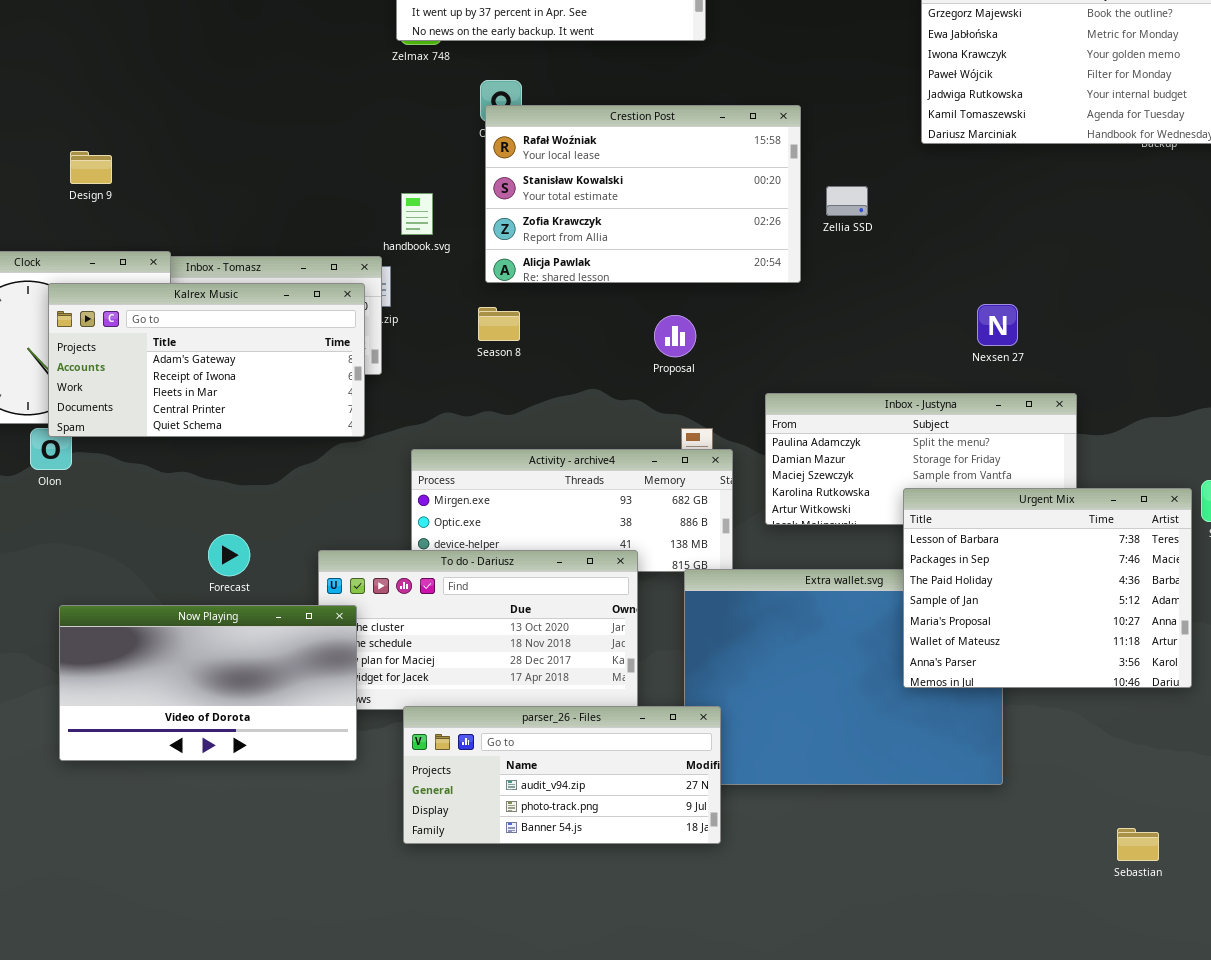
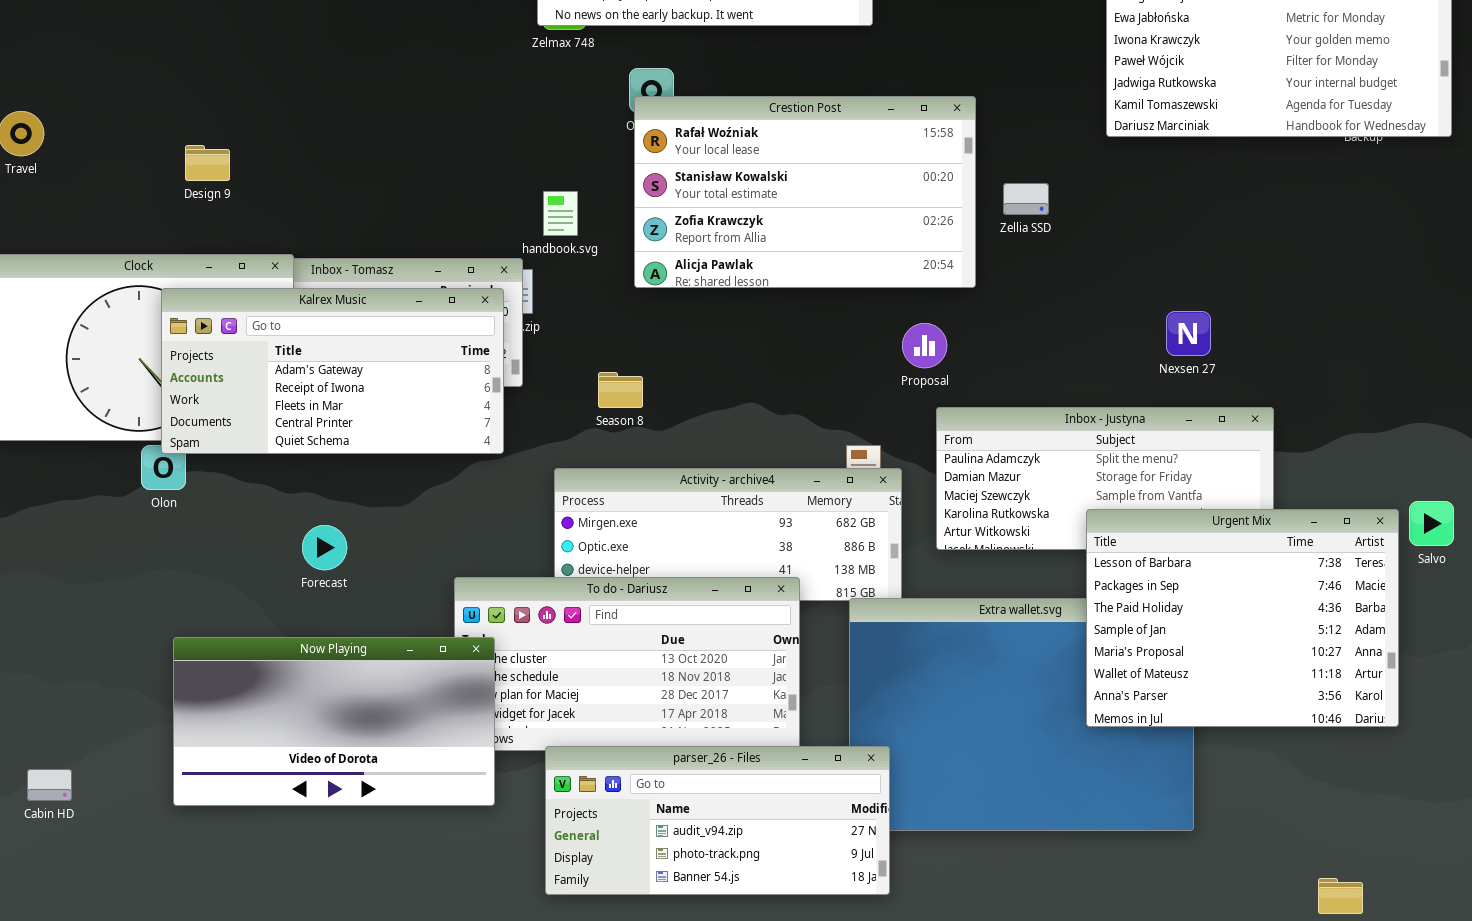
Season 8: [478,307,520,341] -> [598,372,643,408], moved
Proposal: [654,315,696,357] -> [902,323,947,368], moved
Forecast: [208,534,250,576] -> [302,525,347,570], moved

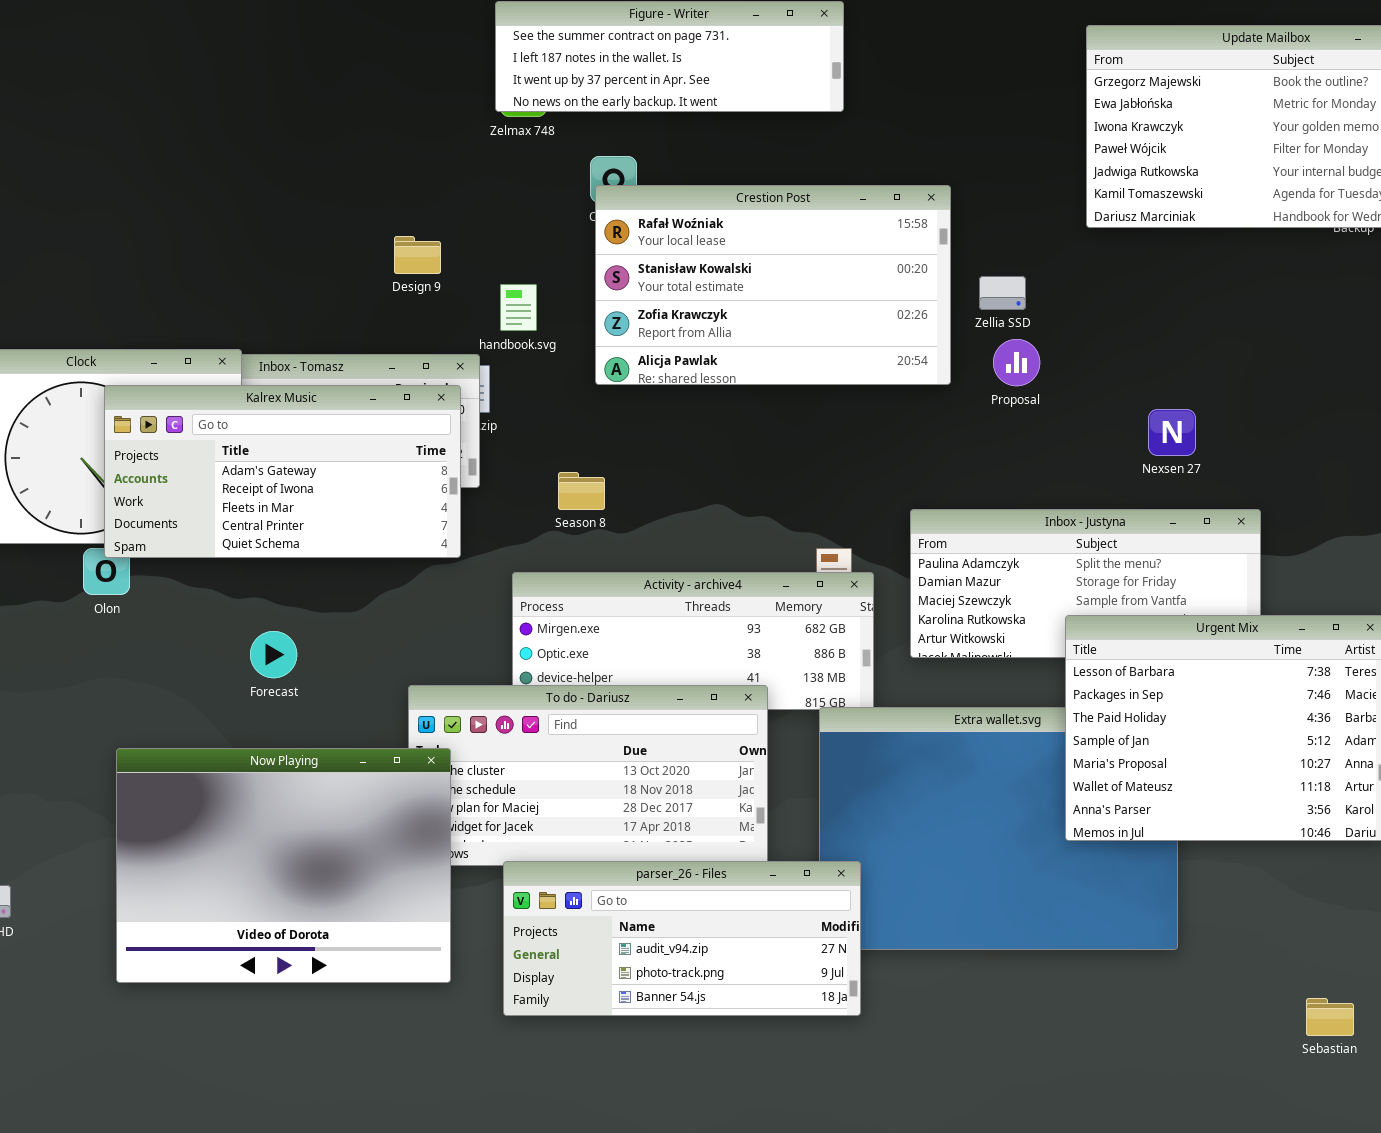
Design 9: [185,145,230,181] -> [394,236,441,274], moved
Proposal: [902,323,947,368] -> [993,339,1040,386], moved
Now Playing: [173,637,495,806] -> [116,748,451,983], resized

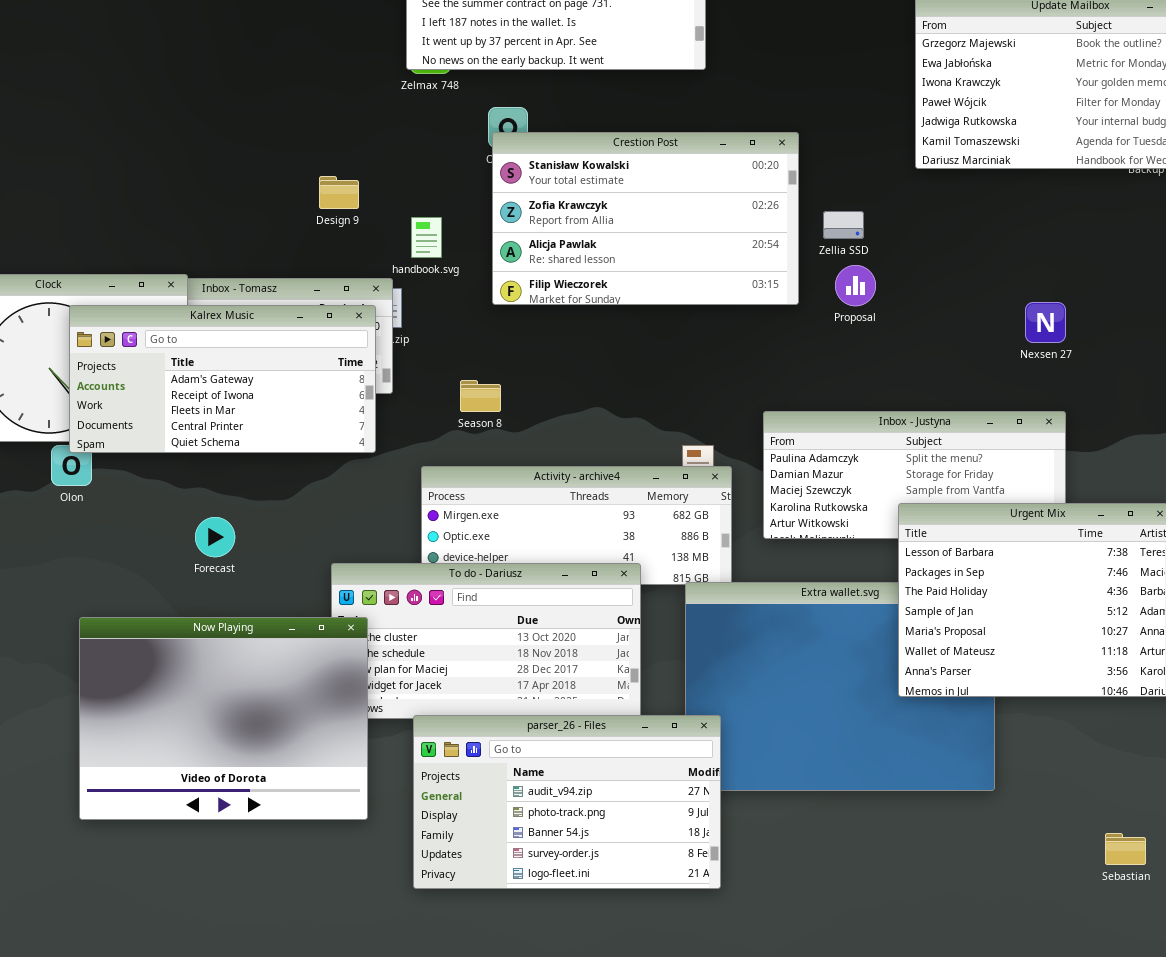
Crestion Post: [595,185,951,385] -> [492,132,799,305], scrolled down 1 row
Nexsen 27: [1148,409,1196,456] -> [1025,302,1066,343], moved
parser_26 - Files: [503,861,861,1016] -> [413,715,721,889], resized

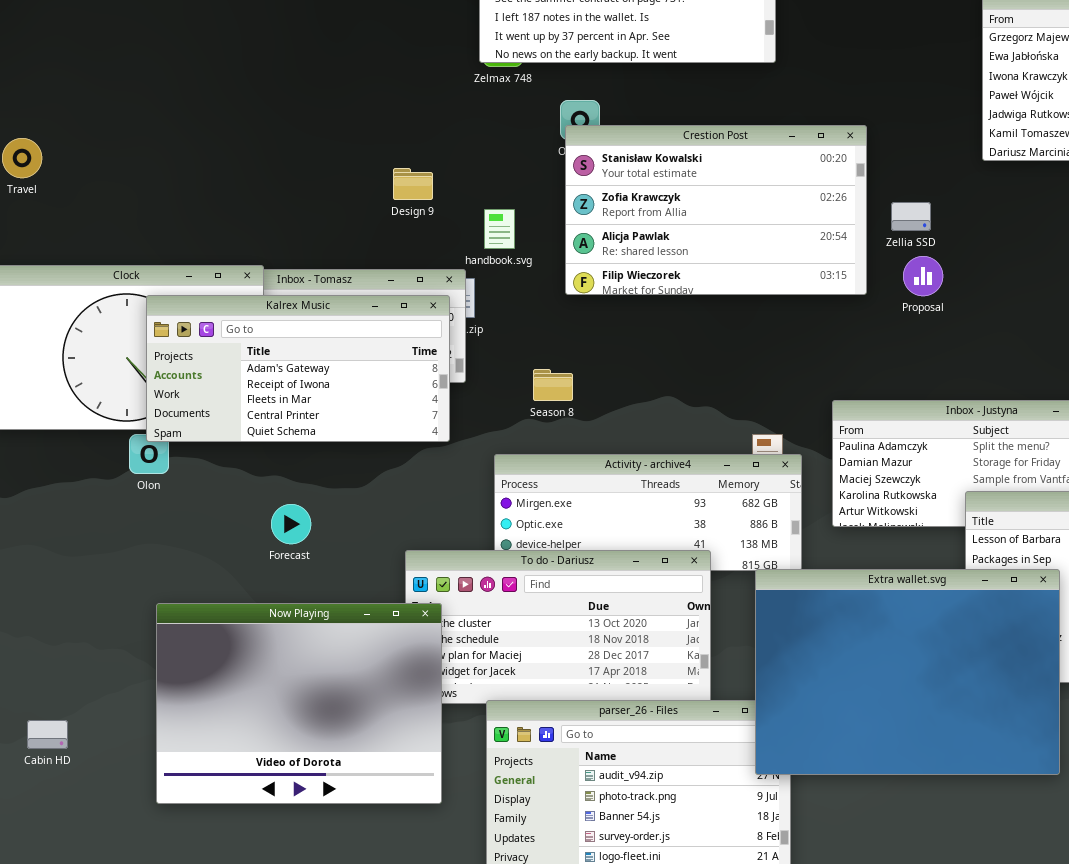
Extra wallet.svg: [685,582,995,791] -> [755,569,1060,775], raised

